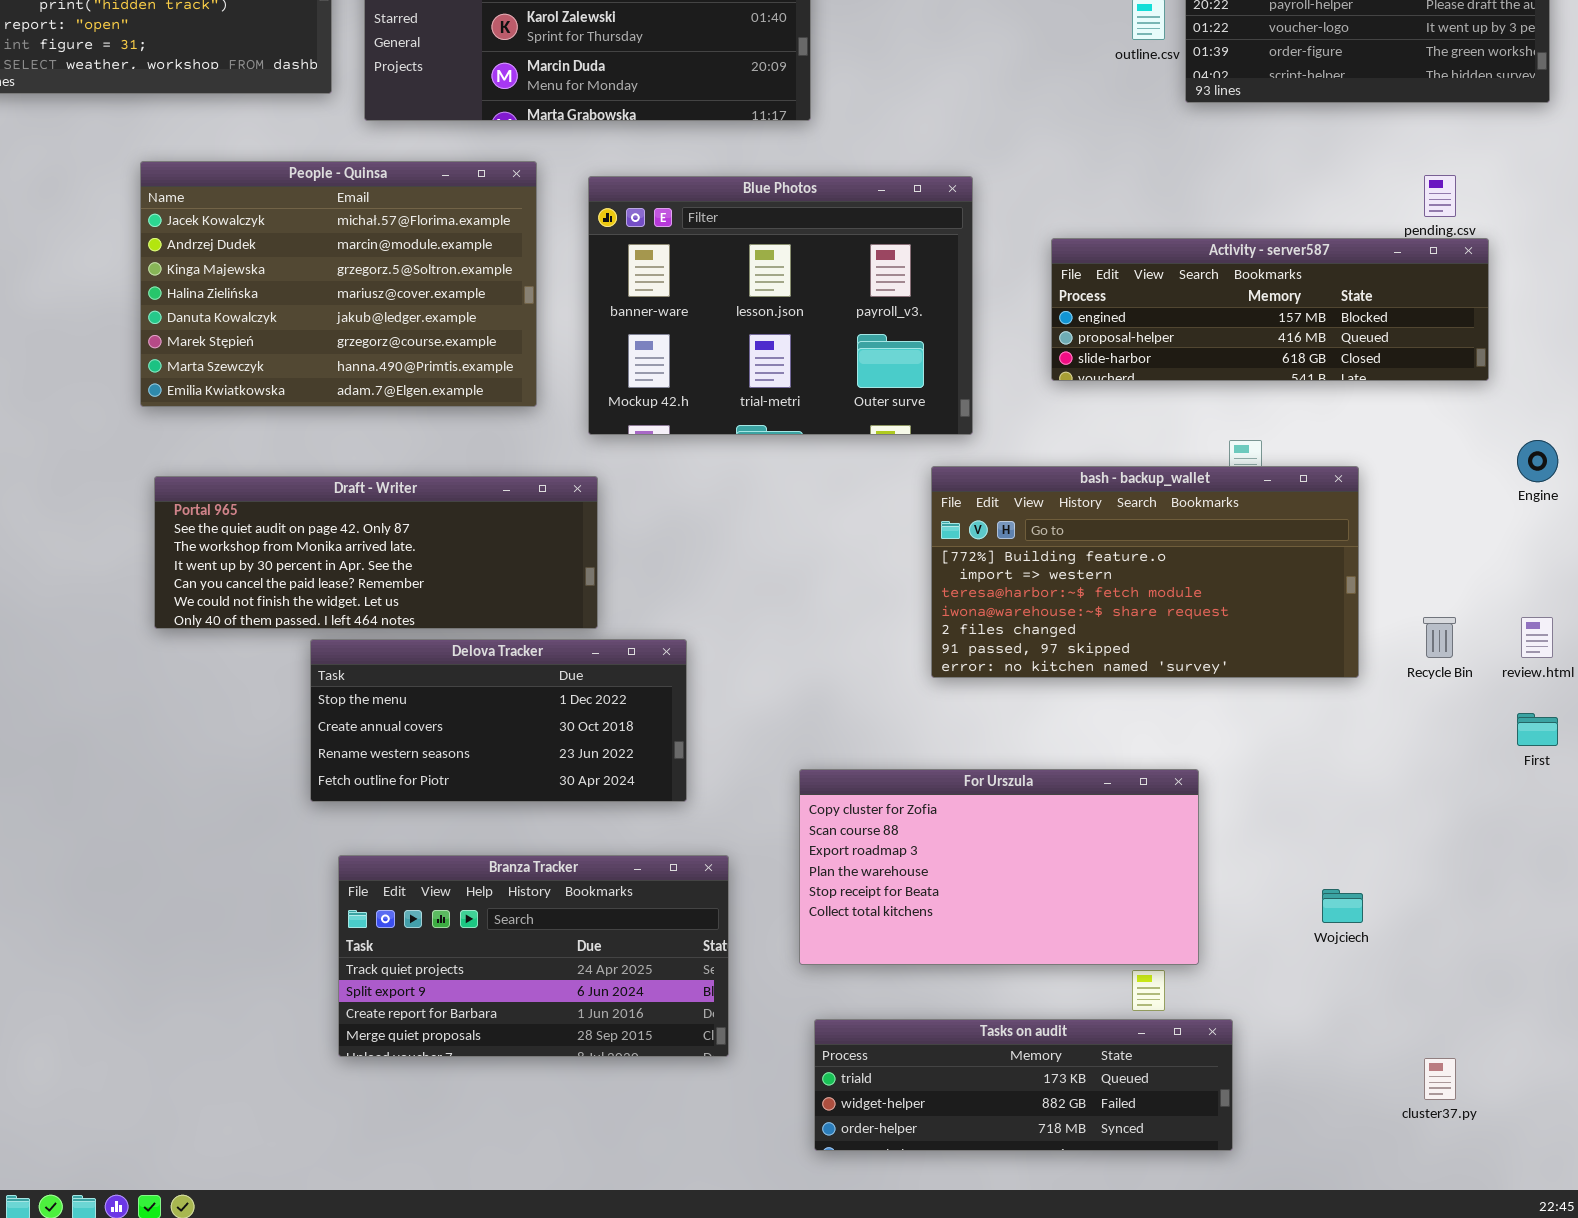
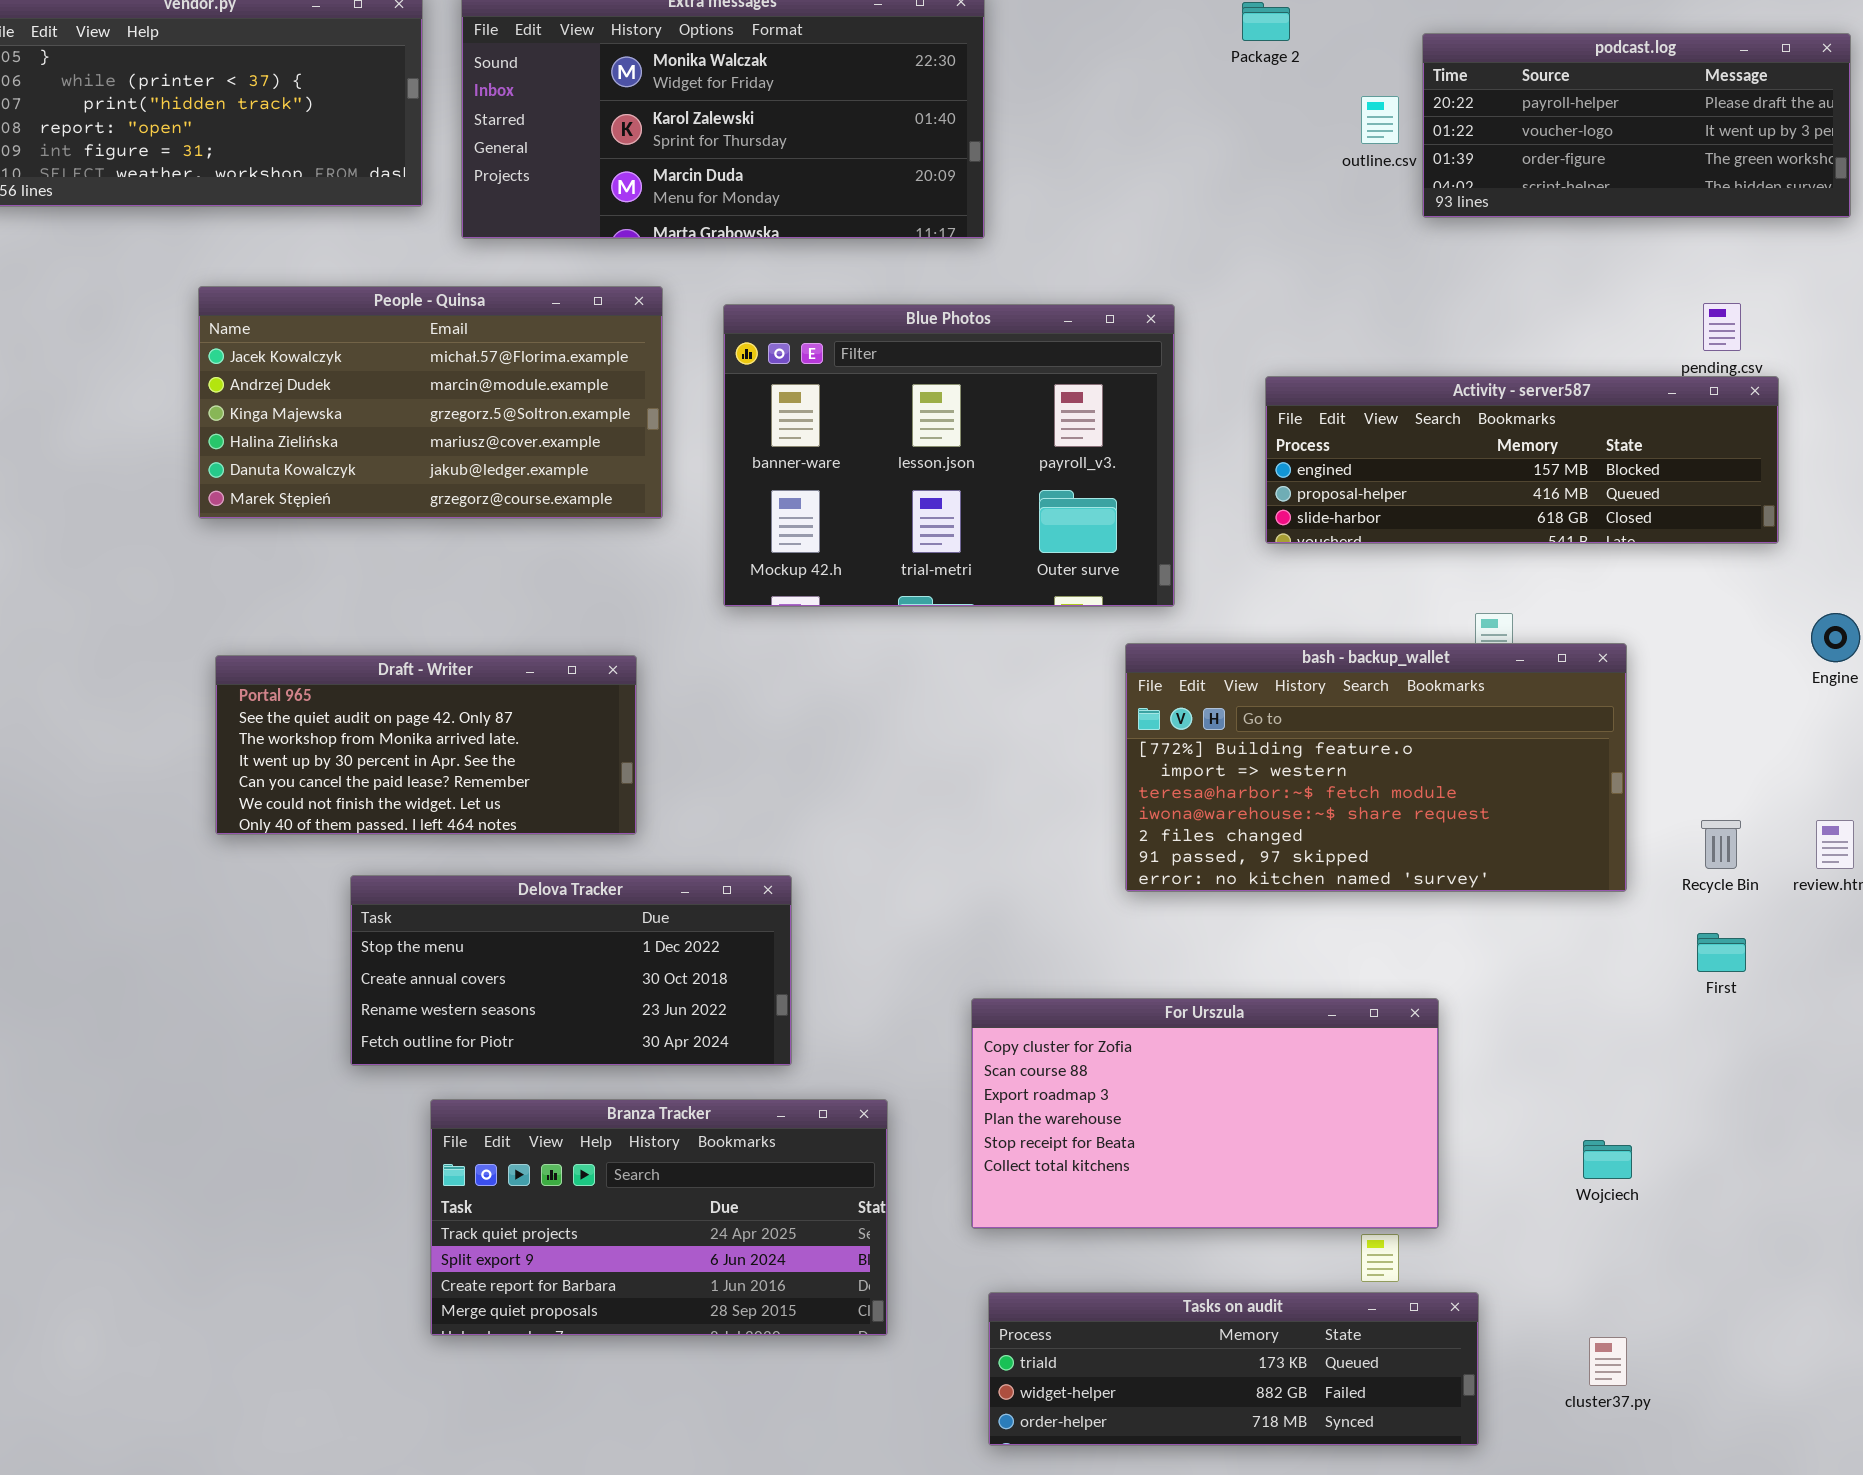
People - Quinsa: [140,161,537,407] -> [198,286,663,519], resized
Draft - Writer: [154,476,598,629] -> [215,655,637,835], resized
Delova Tracker: [310,639,687,802] -> [350,875,792,1066], moved
First: [1517,713,1558,746] -> [1697,933,1746,972], moved
cluster37.py: [1424,1058,1456,1100] -> [1589,1337,1627,1386], moved

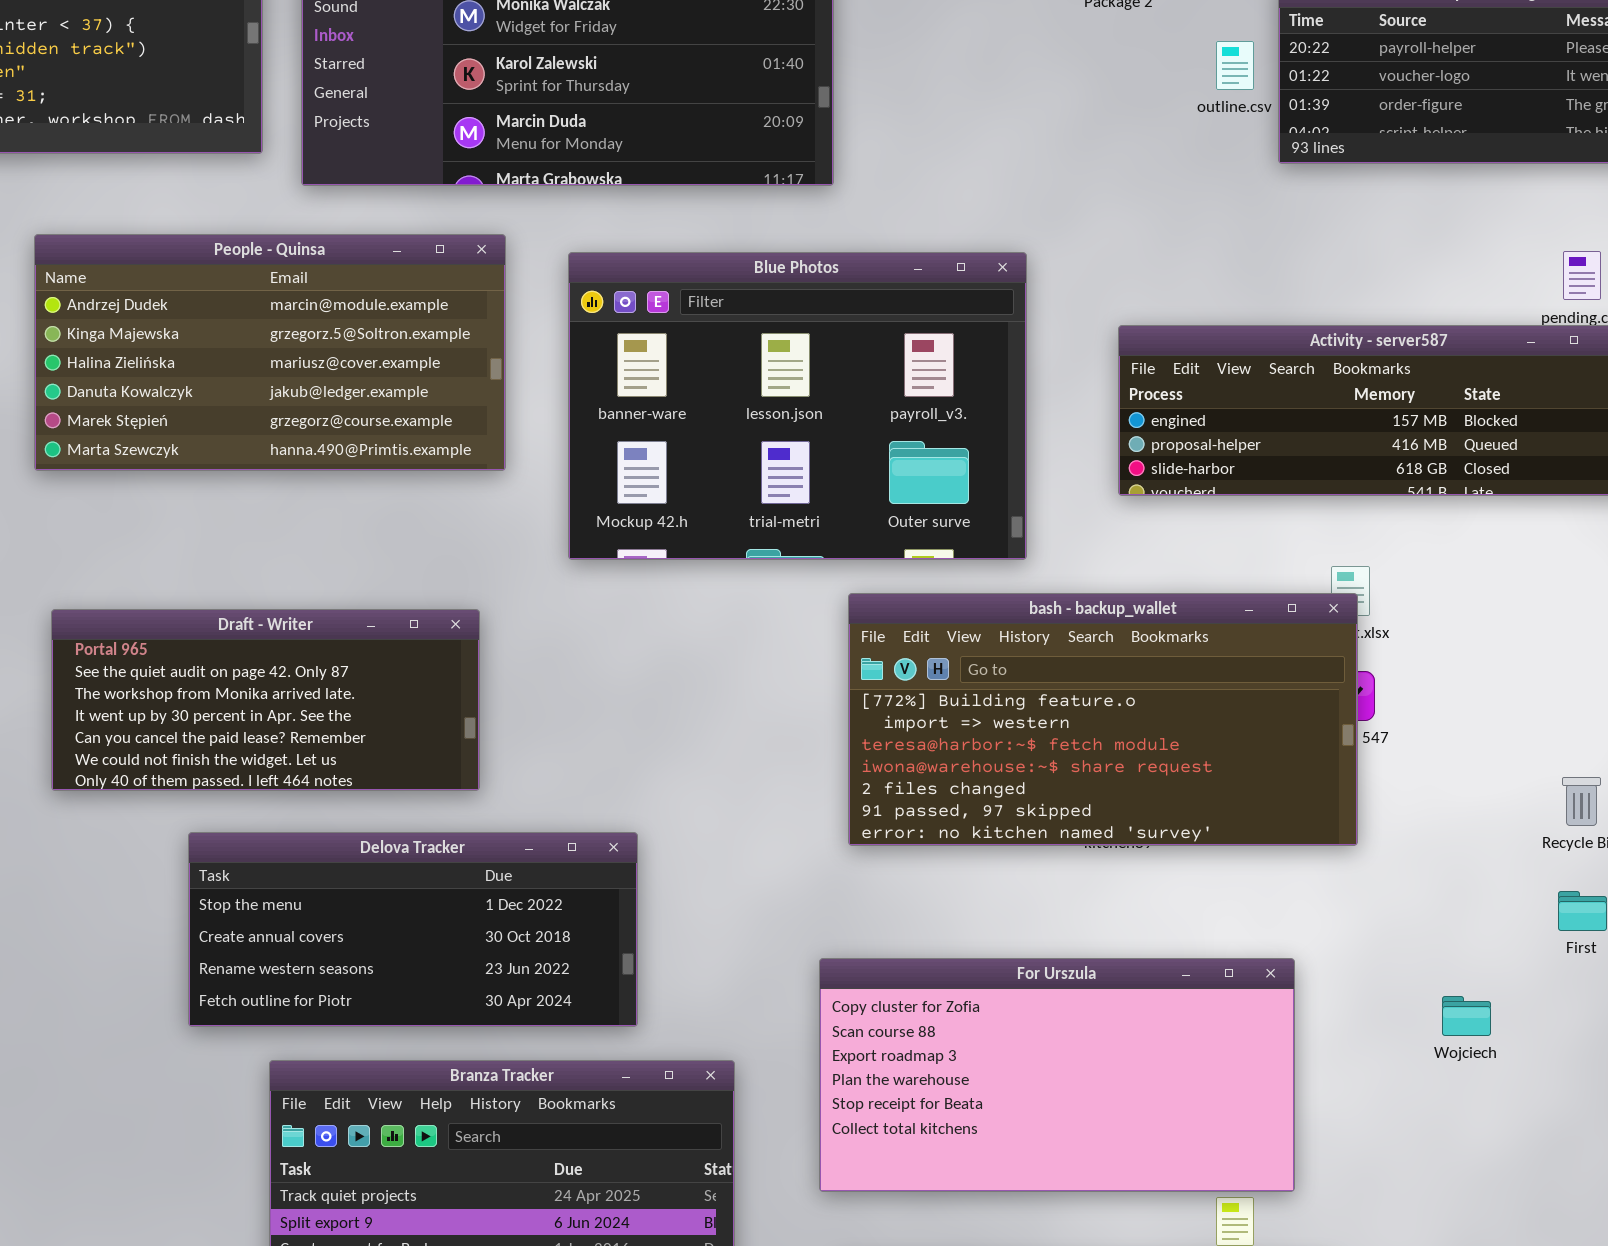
People - Quinsa: [198,286,663,519] -> [34,234,506,471], scrolled down 1 row
bash - backup_wallet: [1125,643,1627,892] -> [848,593,1358,846], moved
Wojciech: [1583,1140,1632,1179] -> [1442,996,1491,1036], moved

